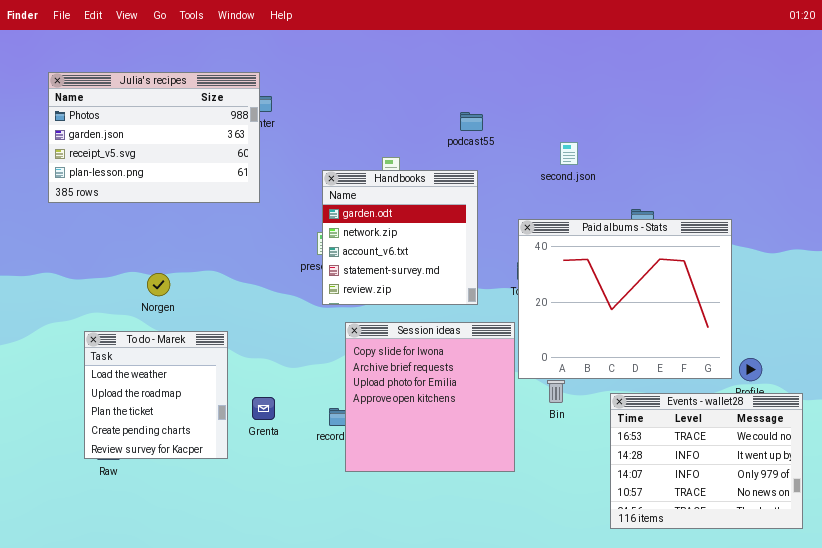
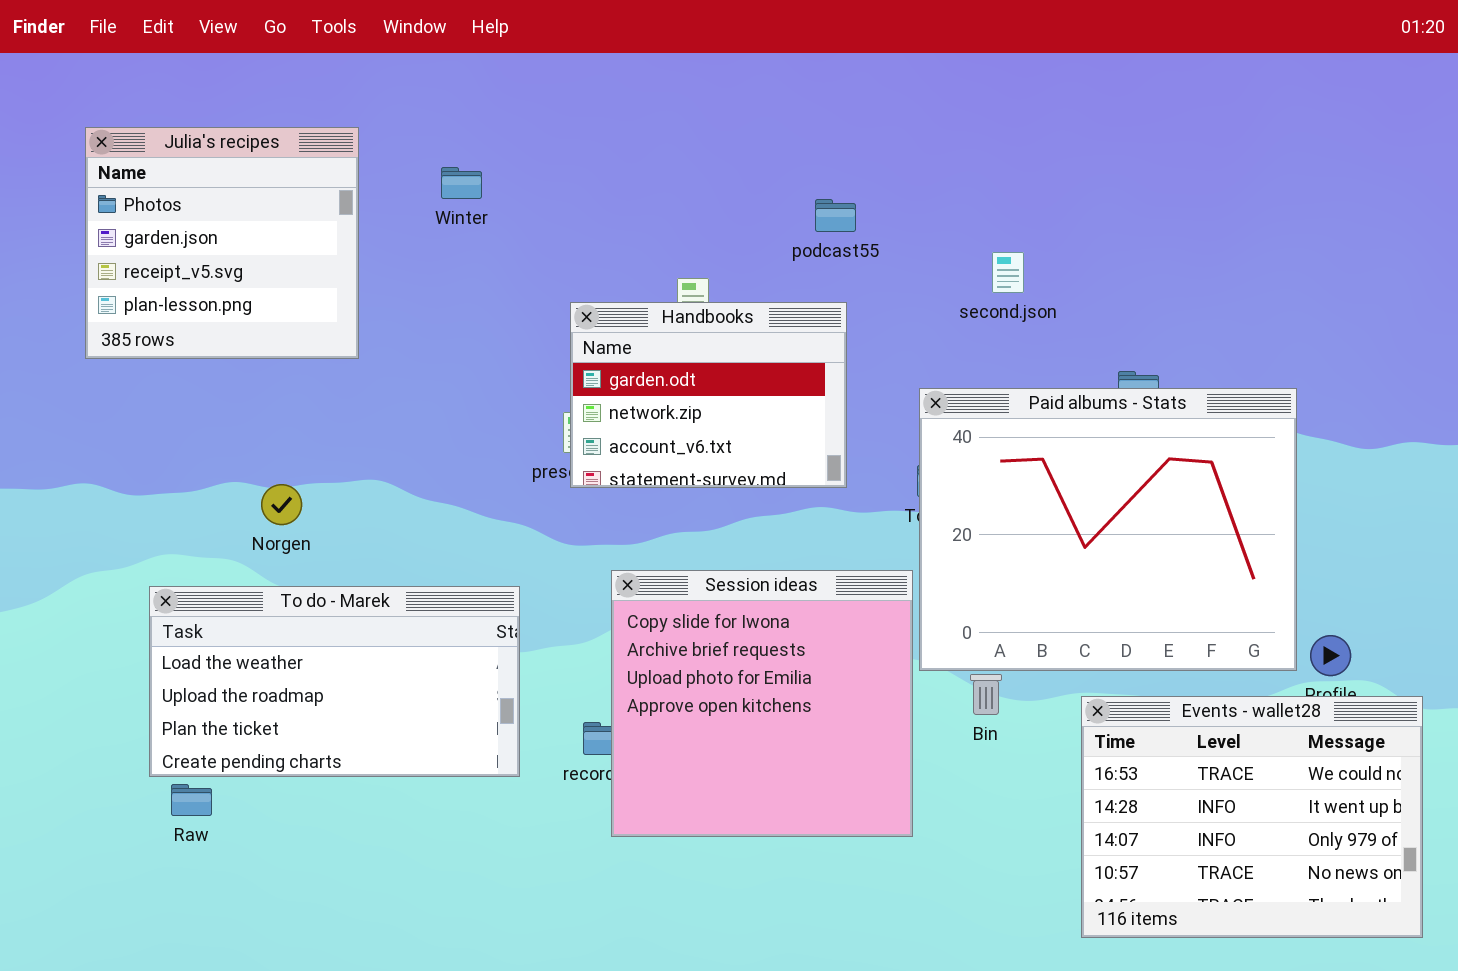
Julia's recipes: [48,72,260,203] -> [85,127,359,359], resized
Handbooks: [322,170,478,305] -> [570,302,847,488], resized
To do - Marek: [84,331,228,459] -> [149,586,520,777], resized

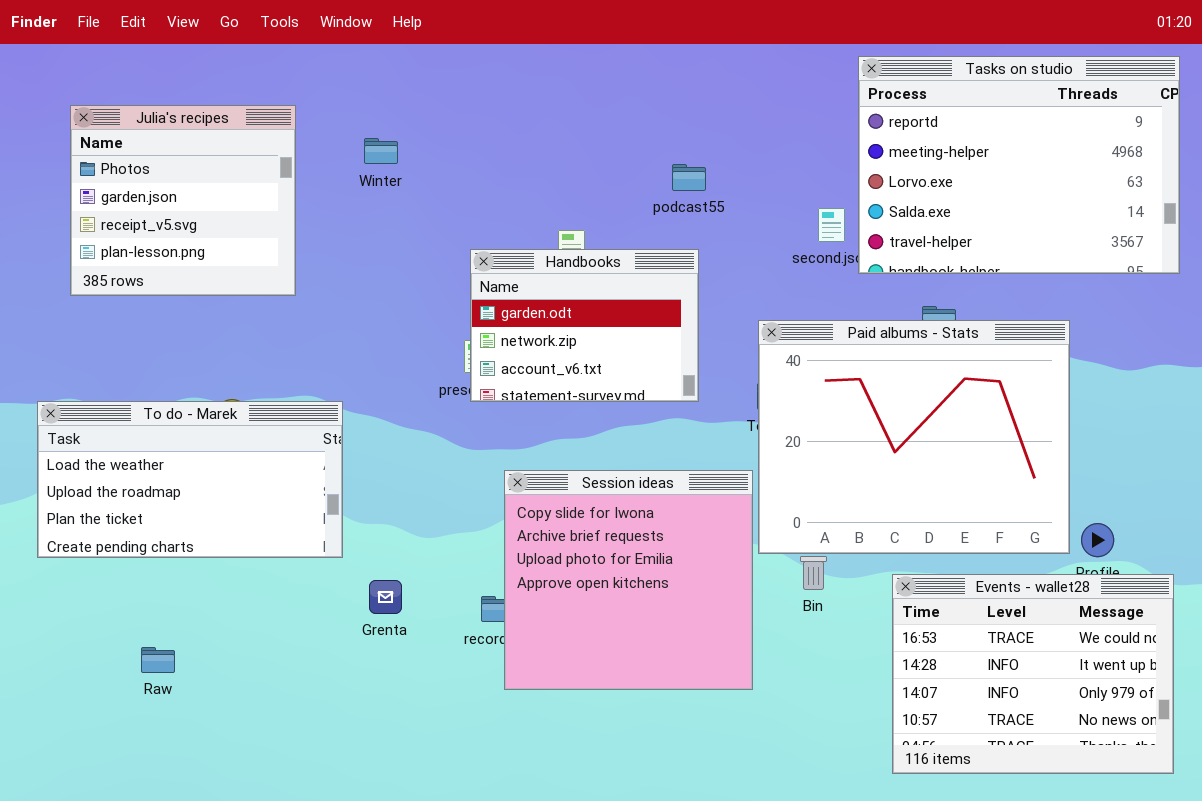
Tasks on studio: none -> [858,56,1180,274], opened
To do - Marek: [149,586,520,777] -> [37,401,343,558], moved

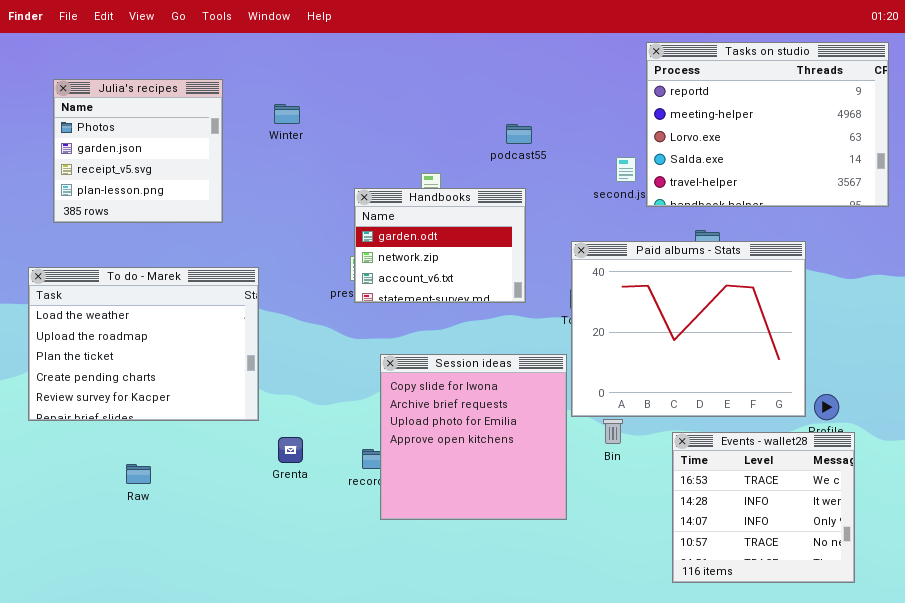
To do - Marek: [37,401,343,558] -> [28,267,259,421], resized
Events - wallet28: [892,574,1174,774] -> [672,432,855,583], resized
Raw: [141,647,175,673] -> [126,464,151,484], moved

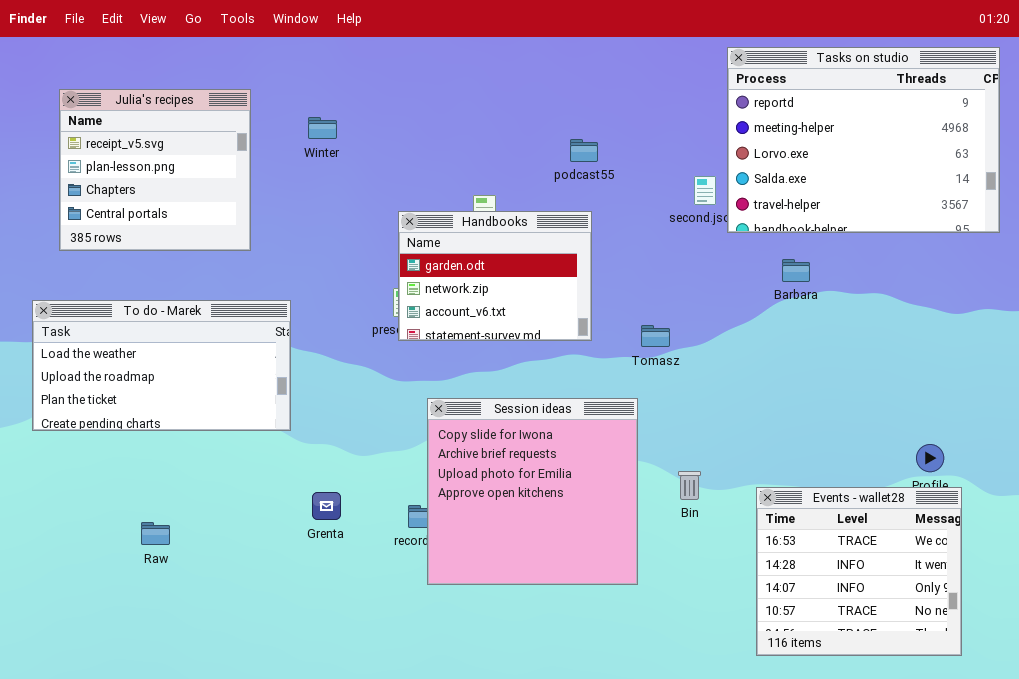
Julia's recipes: [53,79,223,223] -> [59,89,251,251], scrolled down 2 rows
Paid albums - Stats: [571,241,806,417] -> none, closed
To do - Marek: [28,267,259,421] -> [32,300,291,431], resized

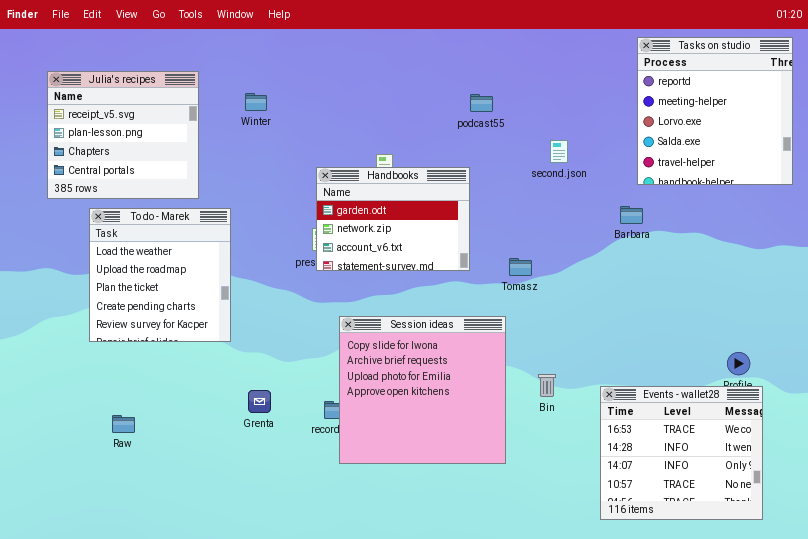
Tasks on studio: [727,47,1000,233] -> [637,37,793,185], resized
podcast55: [570,139,598,162] -> [470,94,493,112], moved
To do - Marek: [32,300,291,431] -> [89,208,231,342], resized

